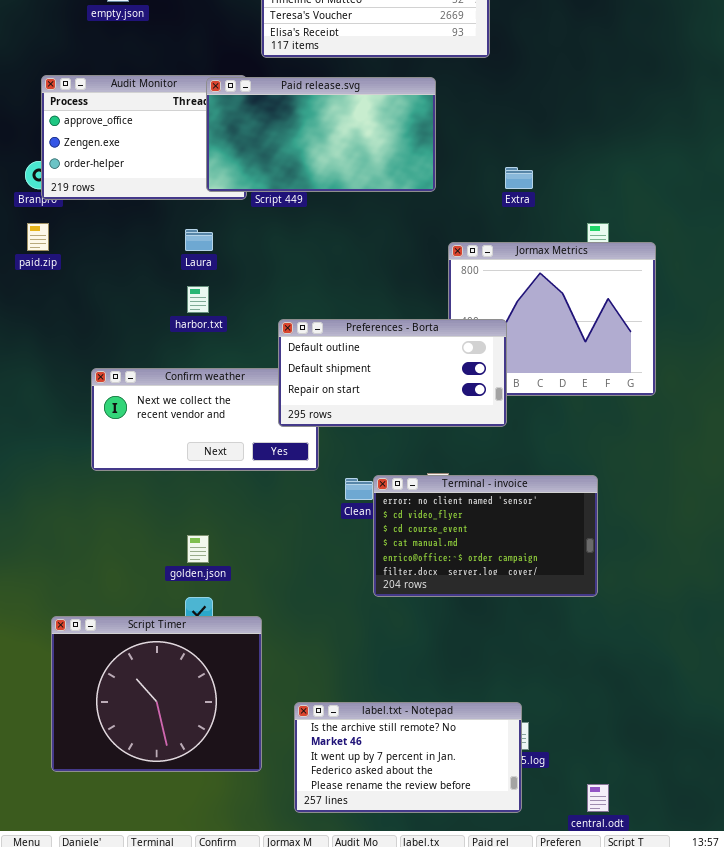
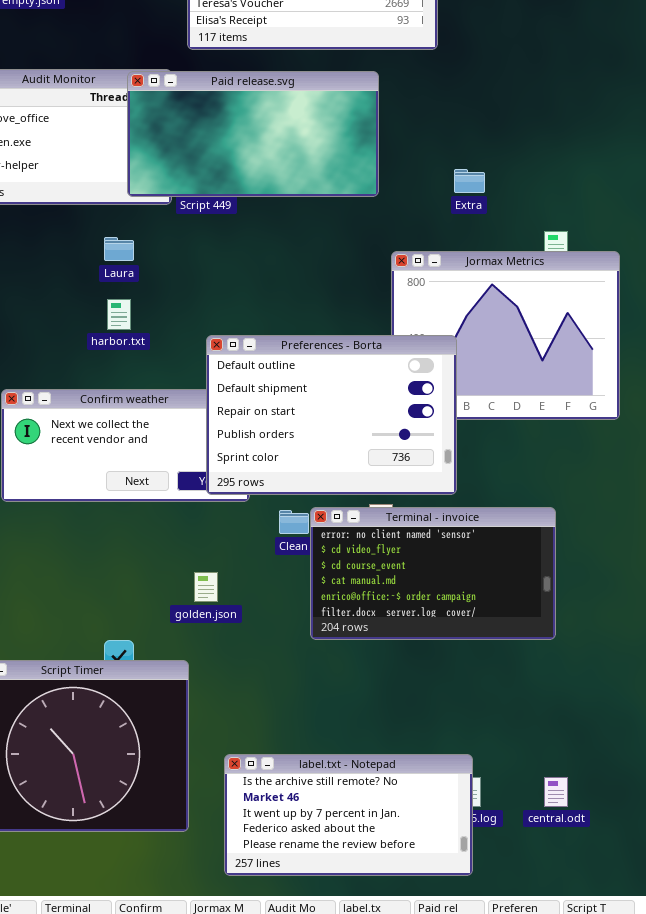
Preferences - Borta: [278,319,507,427] -> [206,335,457,495], resized
golden.json: [187,535,209,563] -> [194,572,218,602], moved
central.odt: [587,784,609,812] -> [544,777,568,807], moved

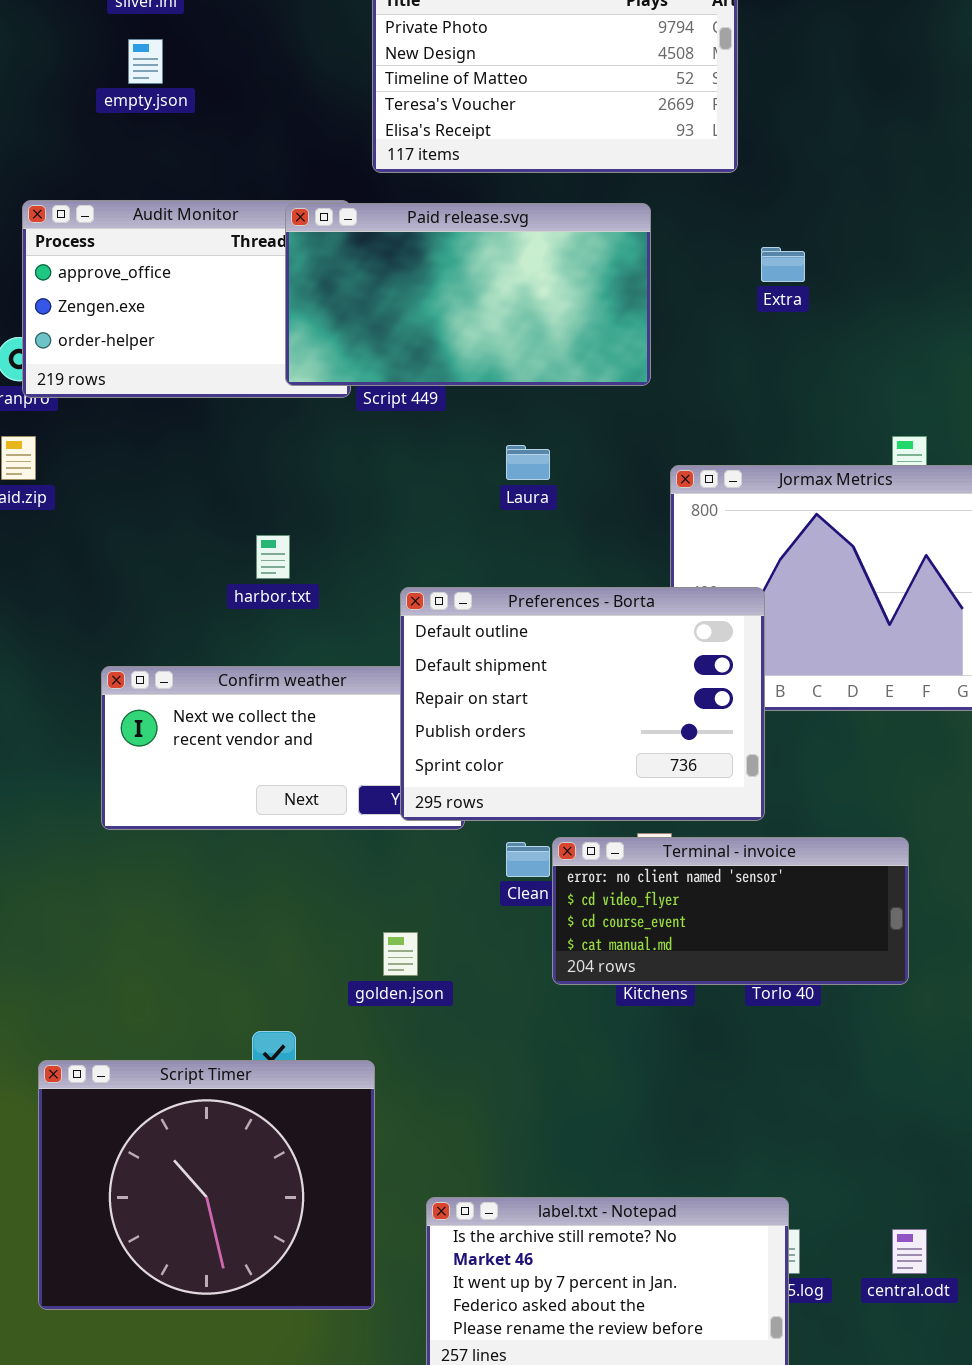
Extra: [454,169,485,193] -> [761,247,805,282], moved
Laura: [104,237,134,261] -> [506,445,550,480], moved
Terminal - invoice: [310,507,556,640] -> [552,837,909,985], resized

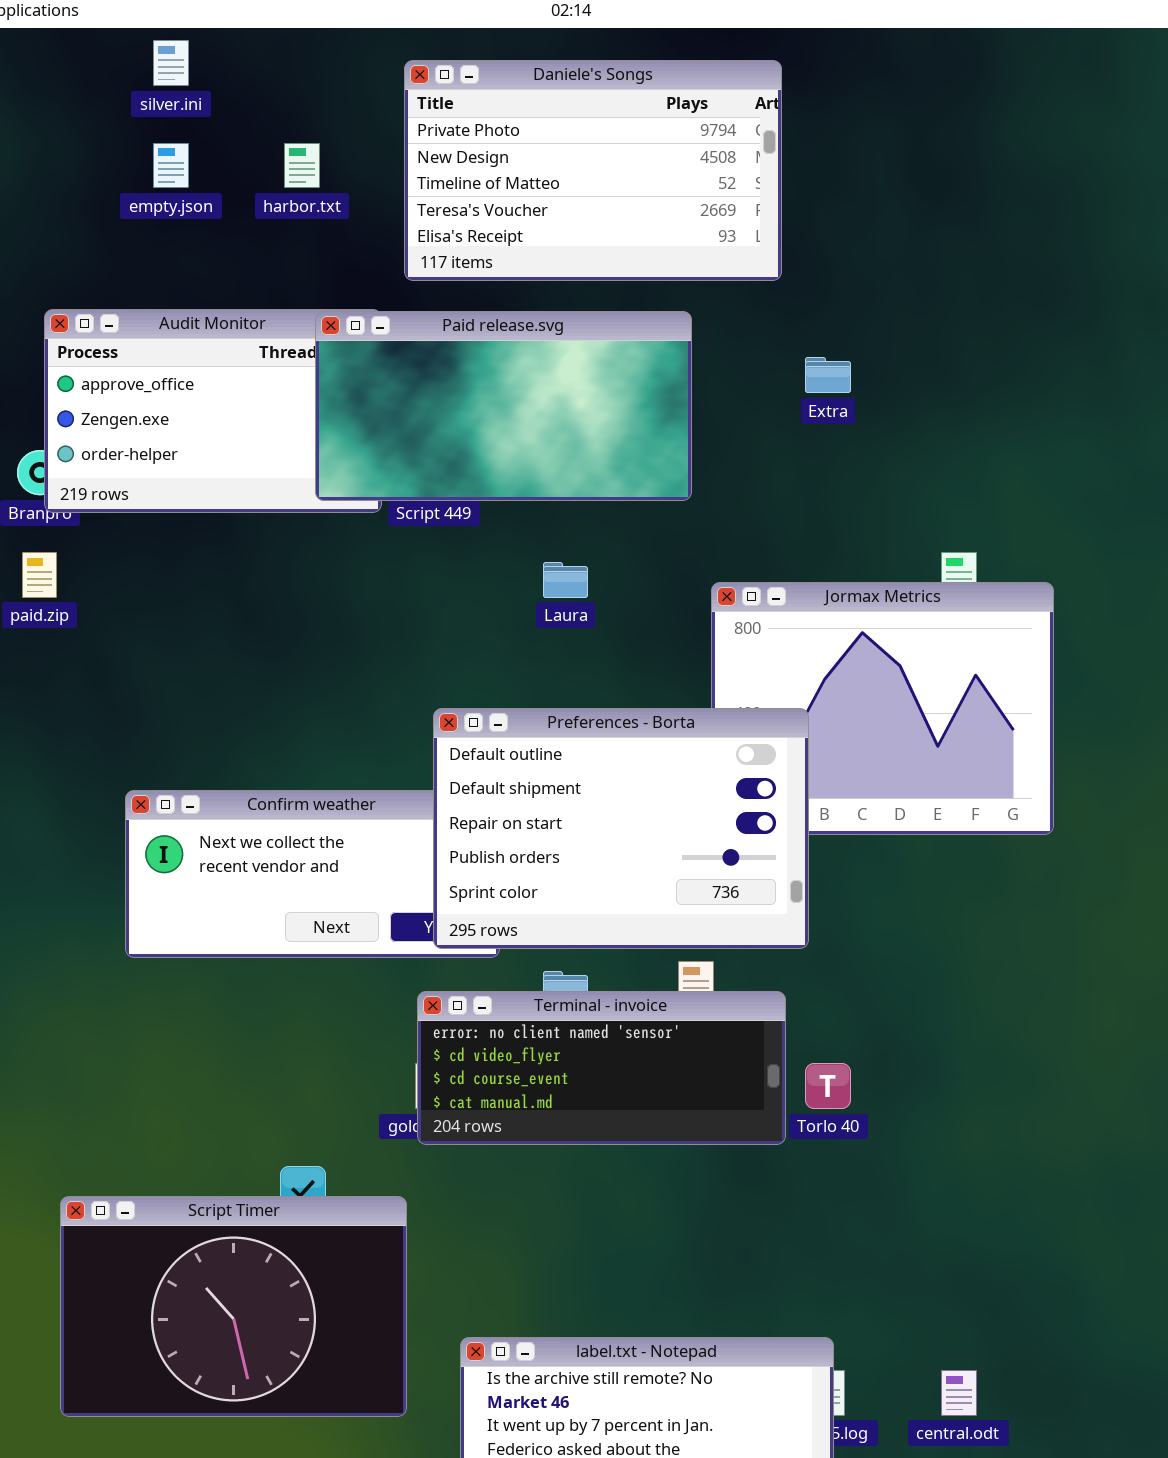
harbor.txt: [256,535,290,579] -> [284,143,320,188], moved
Terminal - invoice: [552,837,909,985] -> [417,991,786,1145], moved
Script Timer: [38,1060,375,1310] -> [60,1196,407,1417], resized

